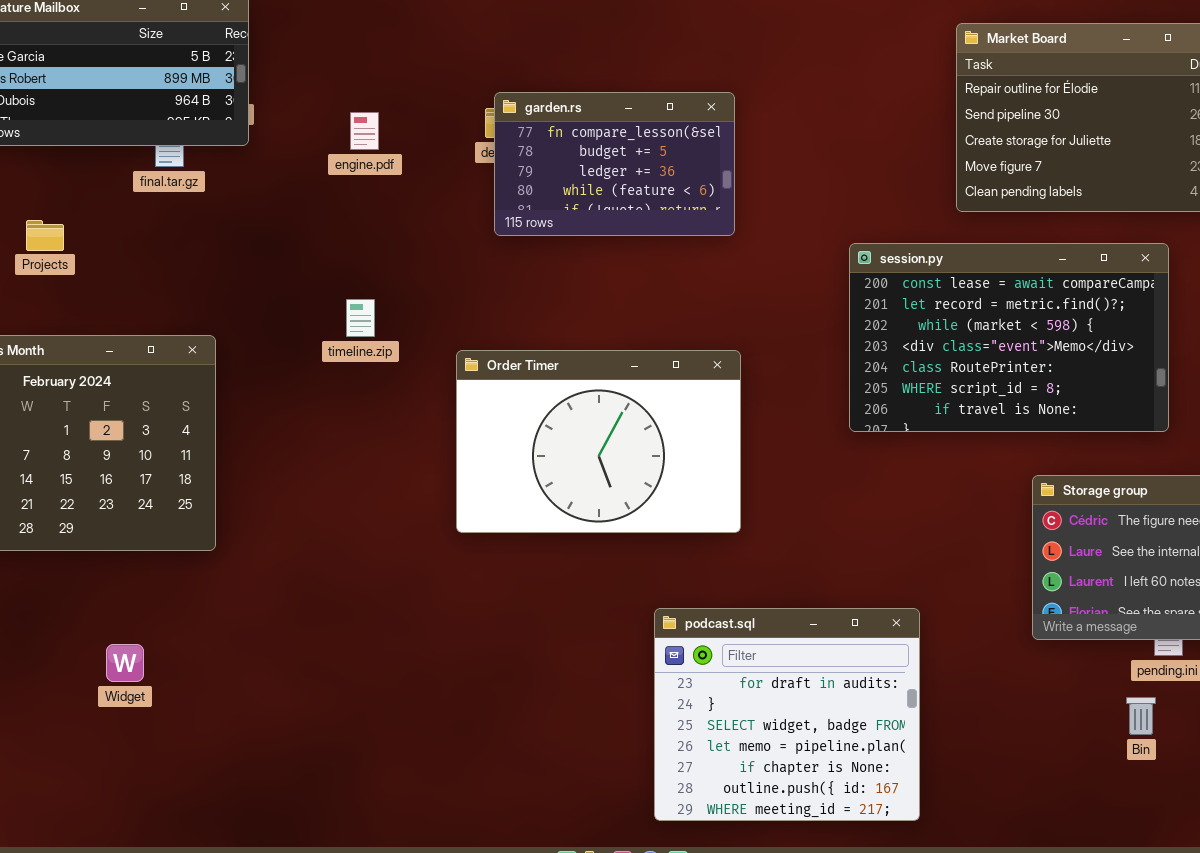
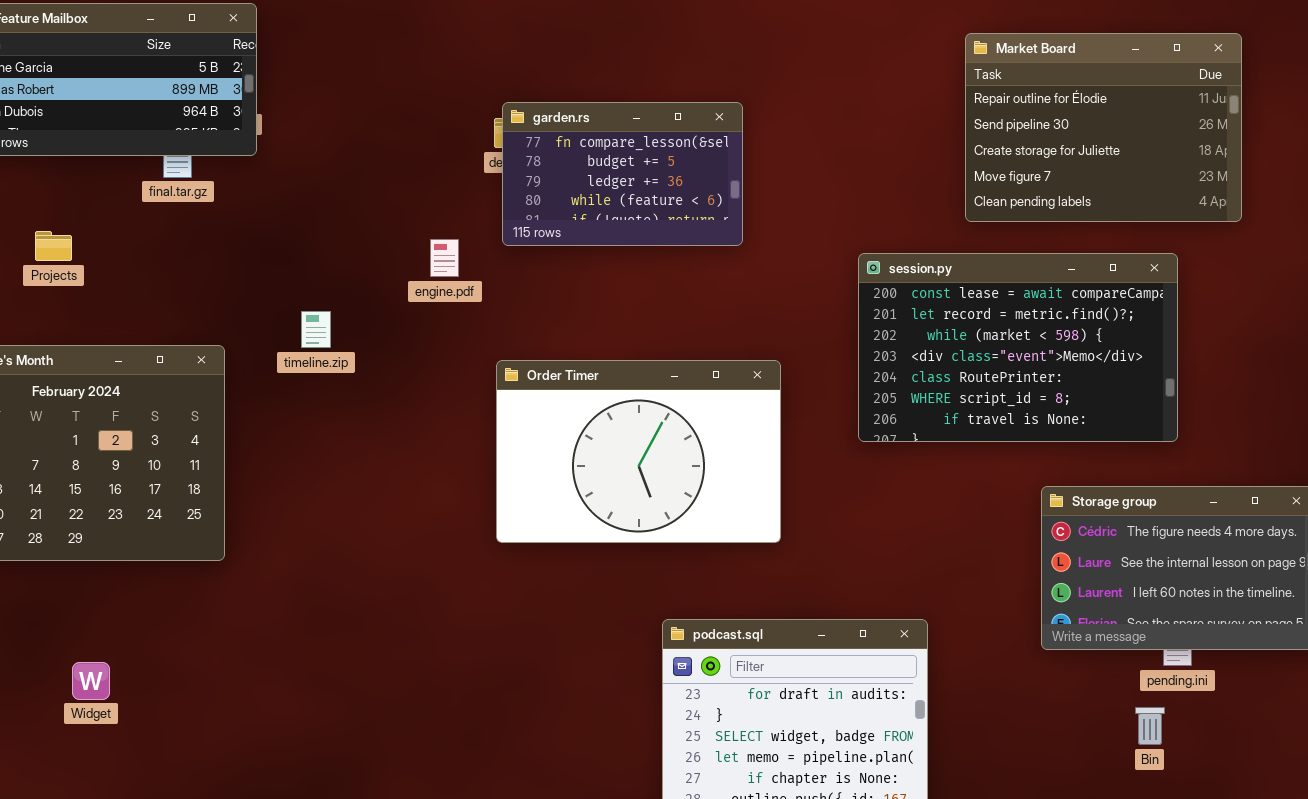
engine.pdf: [350,112,379,150] -> [430,239,459,277], moved
timeline.zip: [346,299,375,337] -> [301,311,331,348], moved
Order Timer: [456,350,741,533] -> [496,360,781,543], moved
Widget: [106,644,144,682] -> [72,662,110,700], moved

